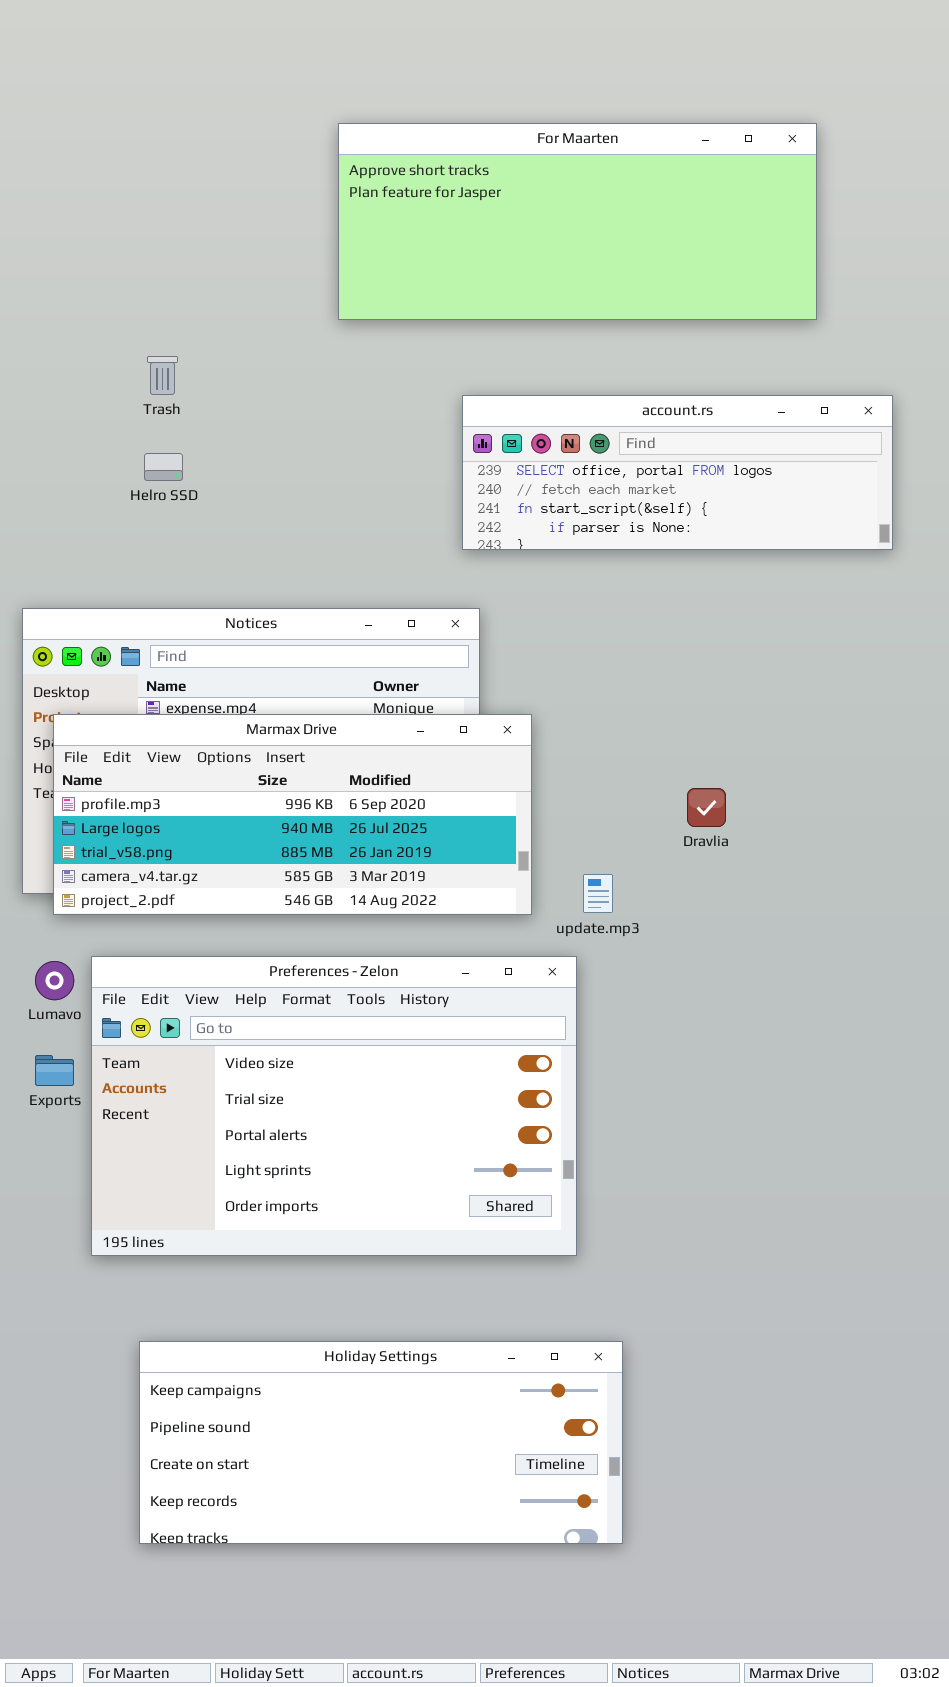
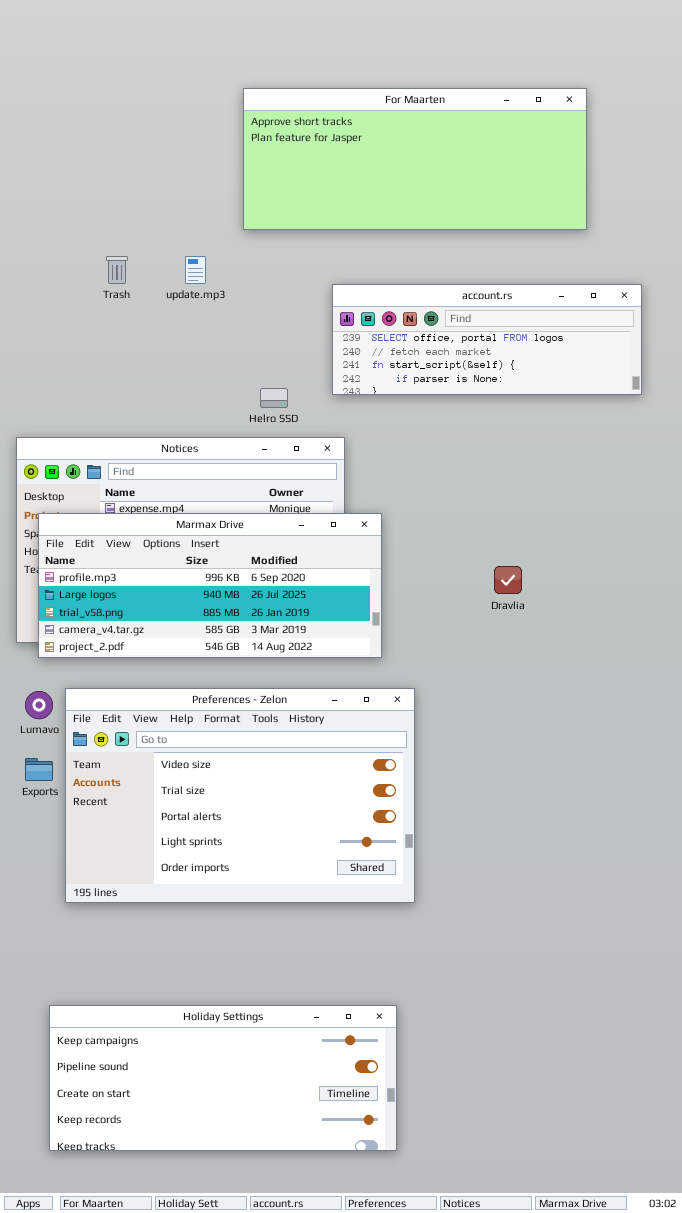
Helro SSD: [144,453,183,481] -> [260,388,288,408], moved
update.mp3: [583,874,613,913] -> [185,256,206,284], moved
Holiday Settings: [139,1341,623,1544] -> [49,1005,397,1151], moved

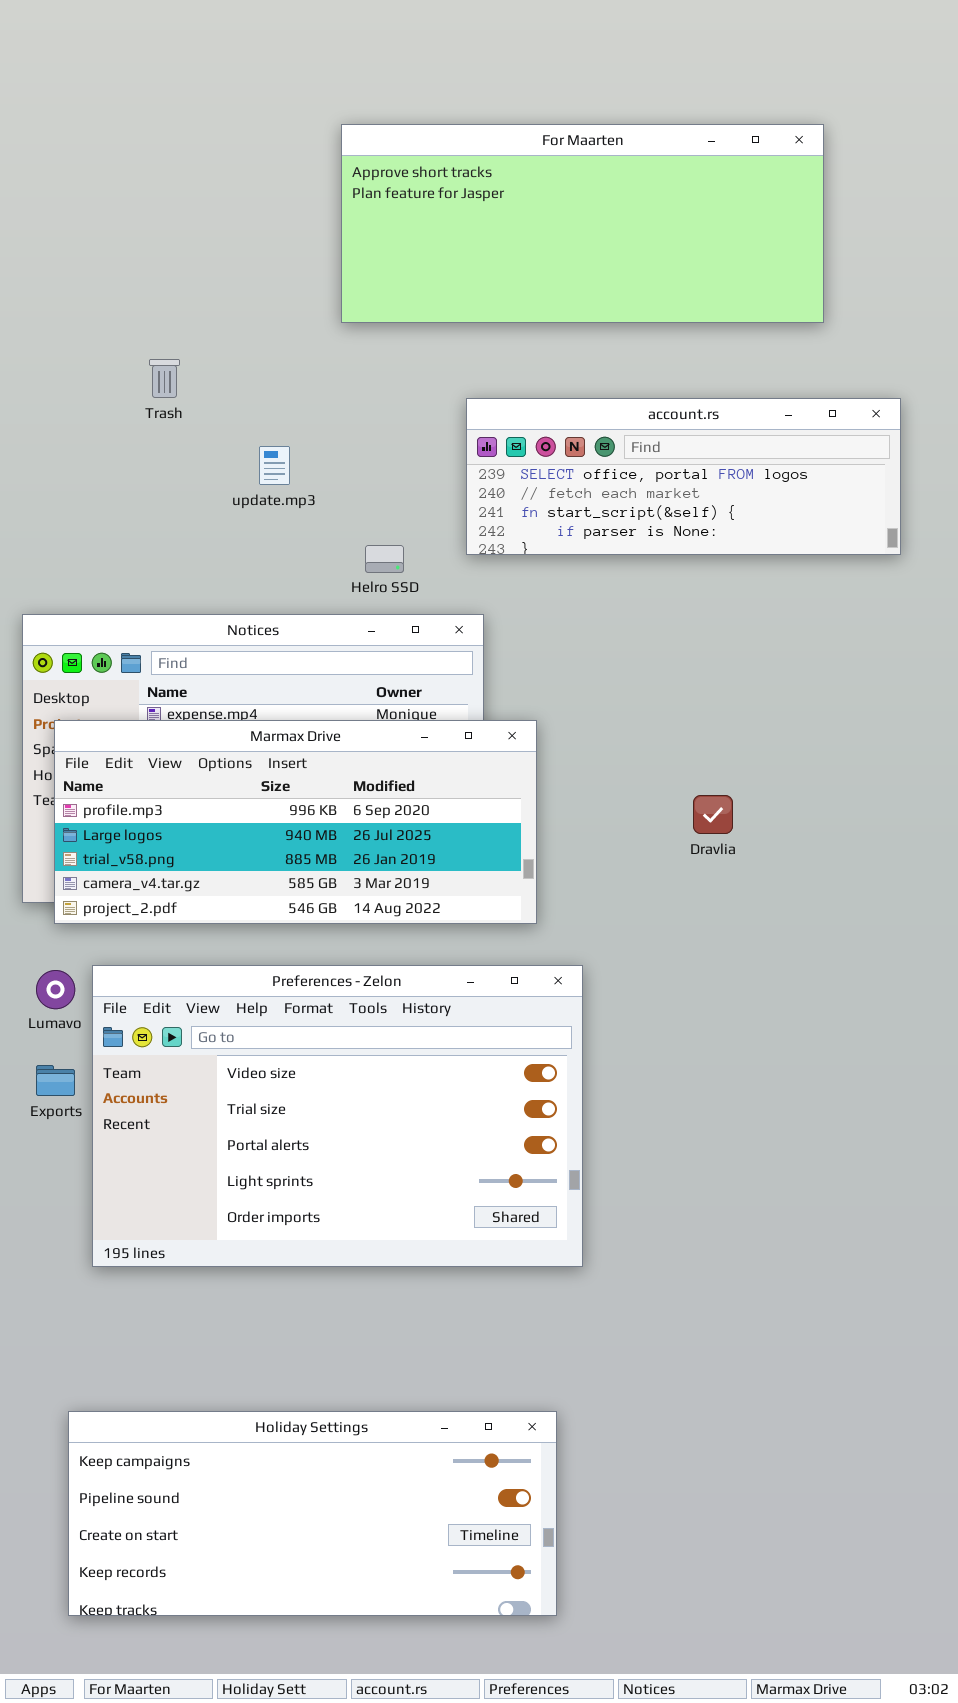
update.mp3: [185,256,206,284] -> [259,446,290,485], moved

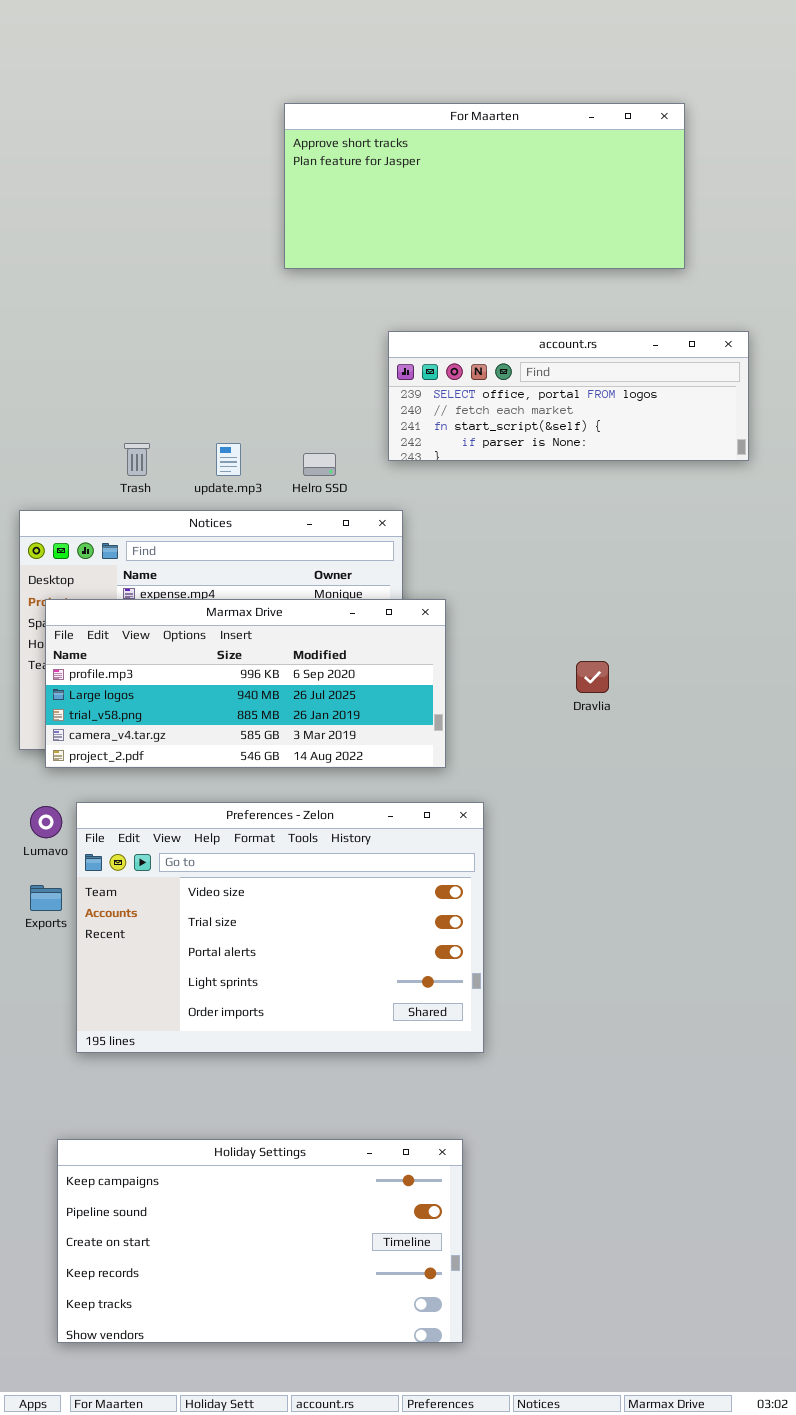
Trash: [149,359,180,398] -> [124,443,150,476], moved
update.mp3: [259,446,290,485] -> [216,443,241,476], moved
Holiday Settings: [68,1411,557,1616] -> [57,1139,463,1343], resized

